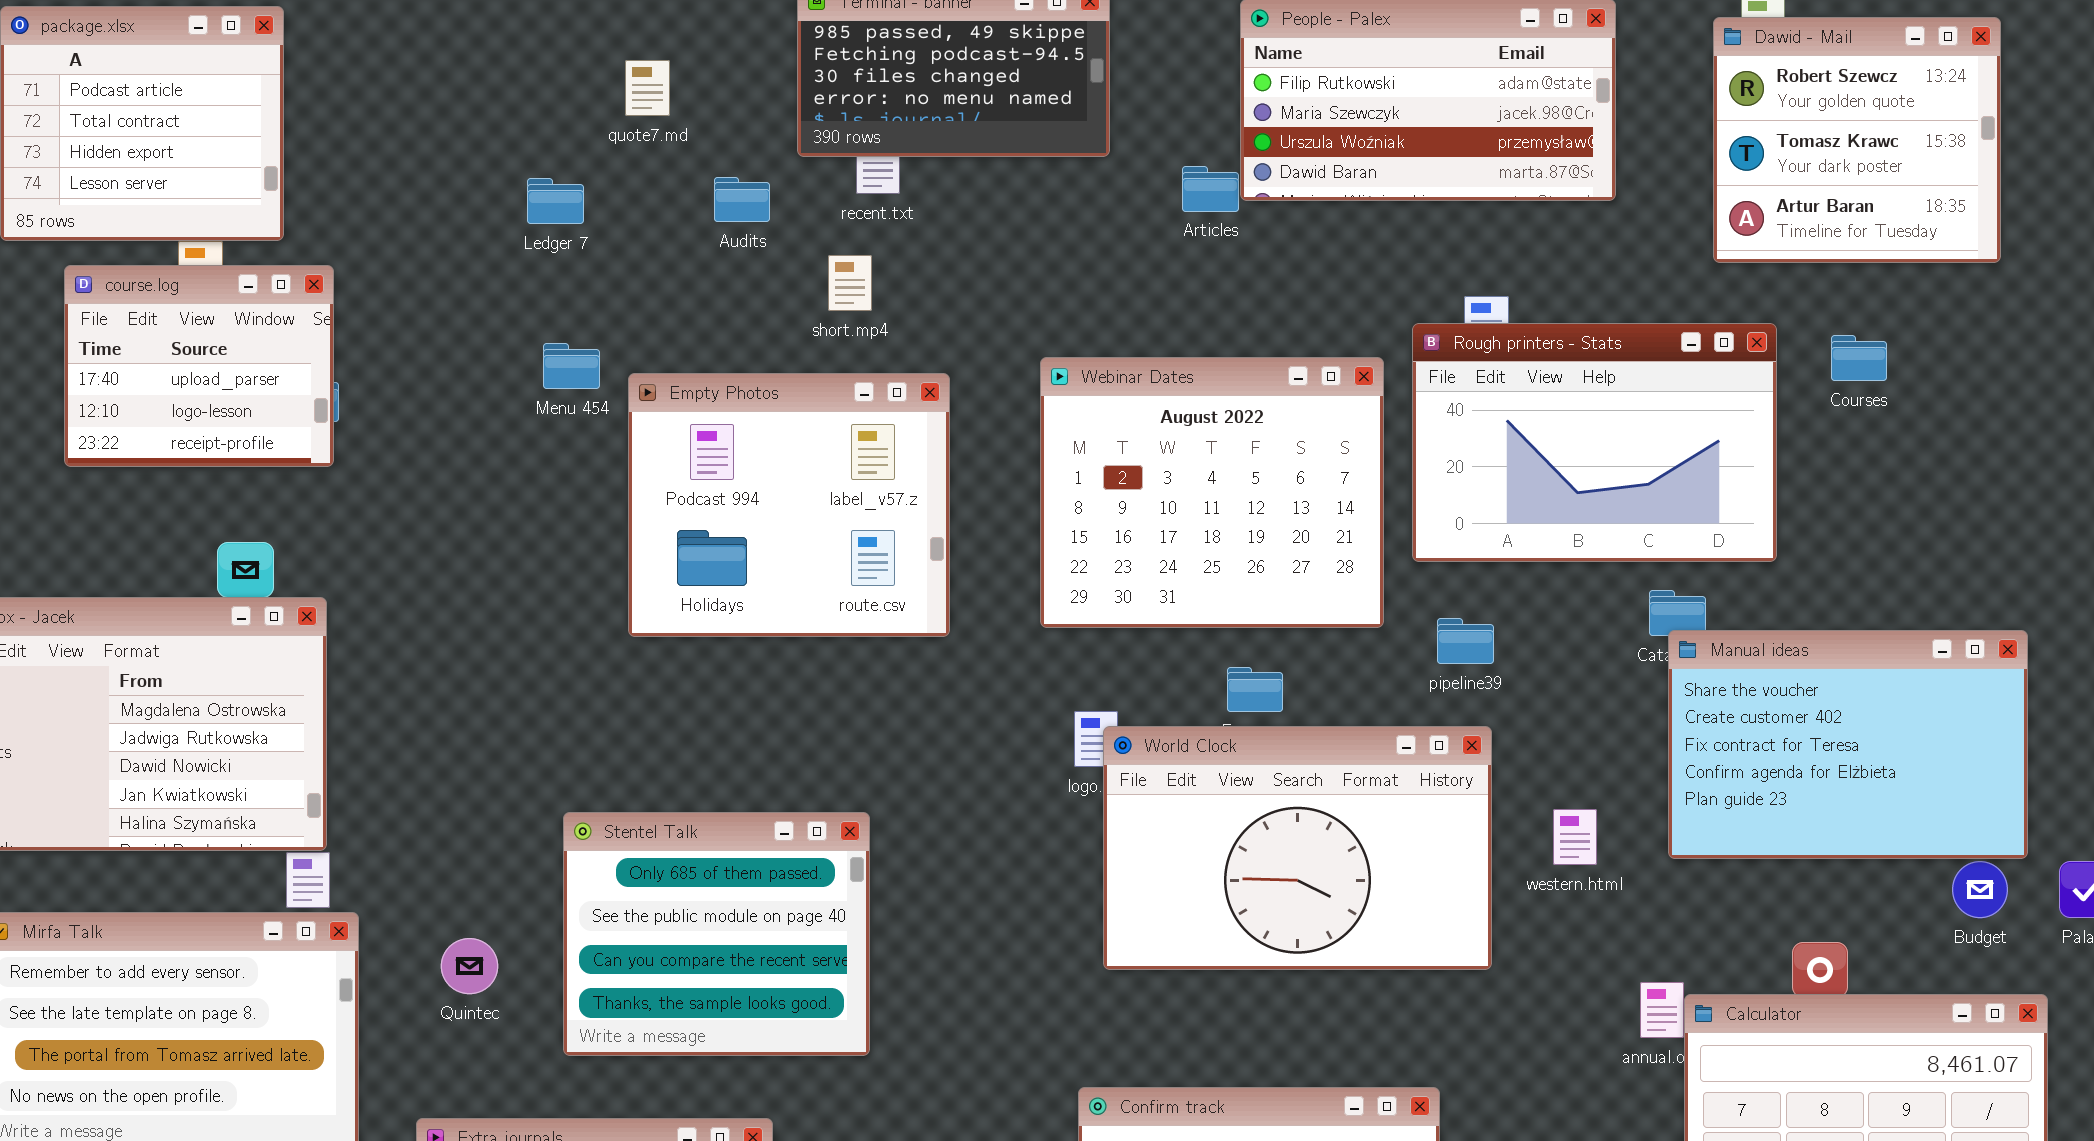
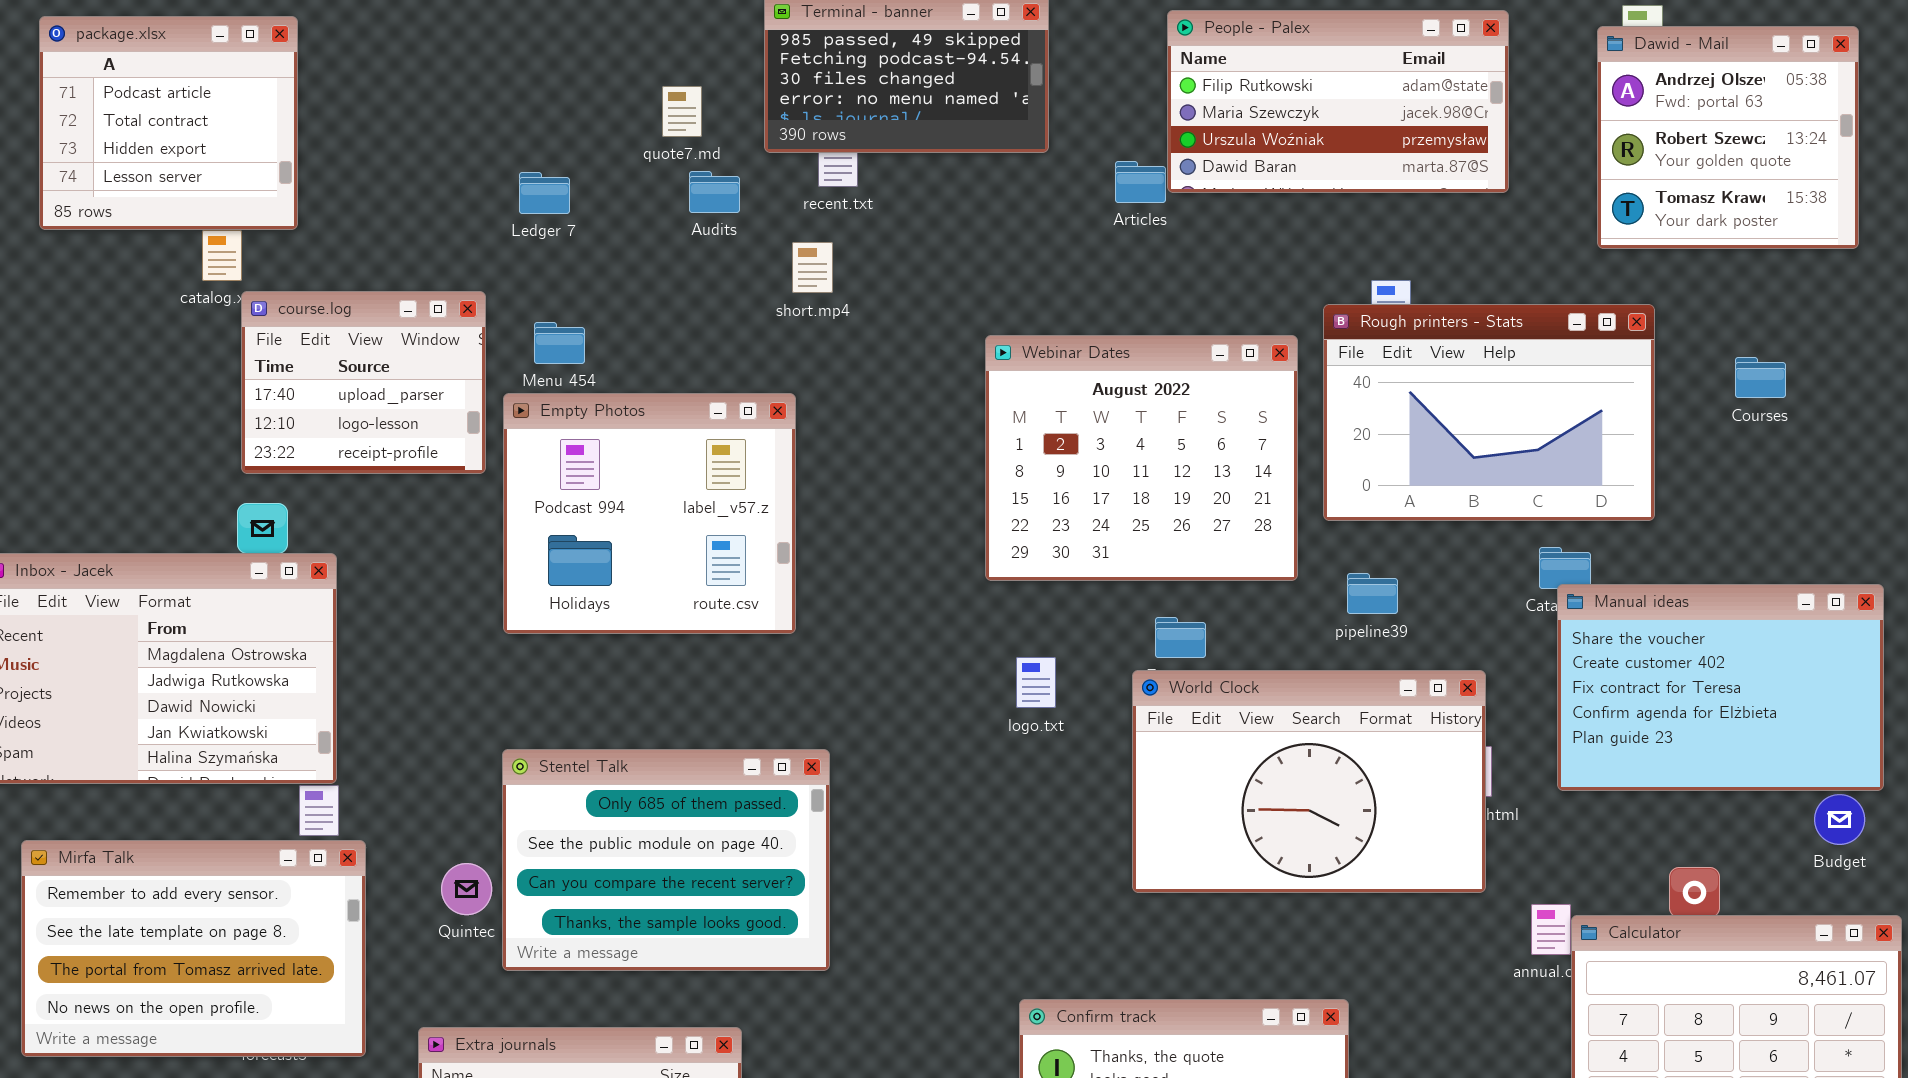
Dawid - Mail: [1713,17,2001,263] -> [1597,26,1859,249], scrolled up 1 row
quote7.md: [625,60,670,116] -> [662,86,702,137], moved
course.log: [64,265,334,467] -> [241,291,486,474], moved
Courses: [1831,335,1887,381] -> [1735,357,1786,398], moved
Empty Photos: [628,373,950,637] -> [503,393,796,634], moved
World Clock: [1103,726,1492,970] -> [1132,670,1486,893], moved
Stentel Talk: [563,812,870,1056] -> [502,749,830,971], resized

